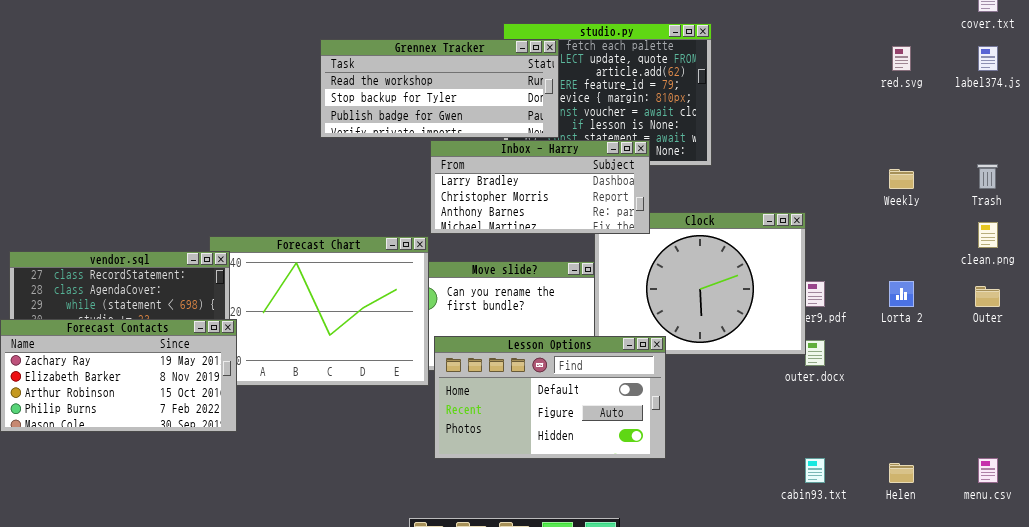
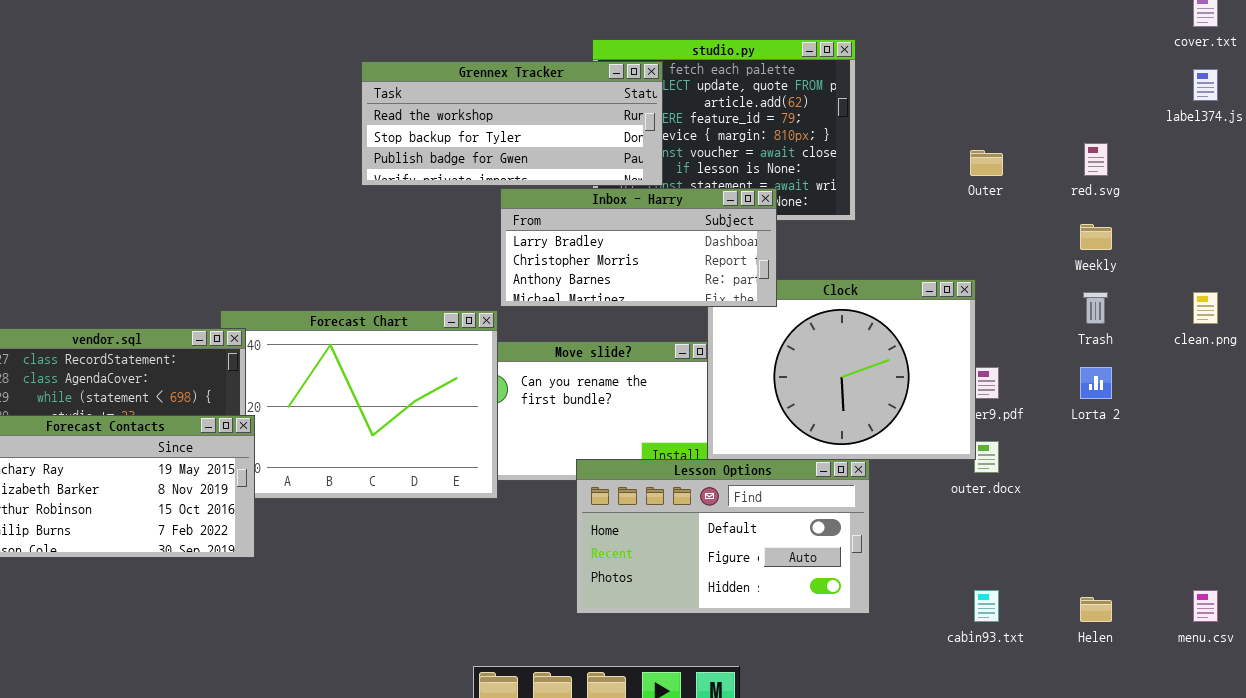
red.svg: [892,46,911,71] -> [1084,143,1108,176], moved
Trash: [977,164,998,189] -> [1083,292,1108,324], moved
Outer: [975,286,1000,307] -> [970,150,1003,176], moved
Lesson Options: [434,336,666,459] -> [576,459,870,614], moved

